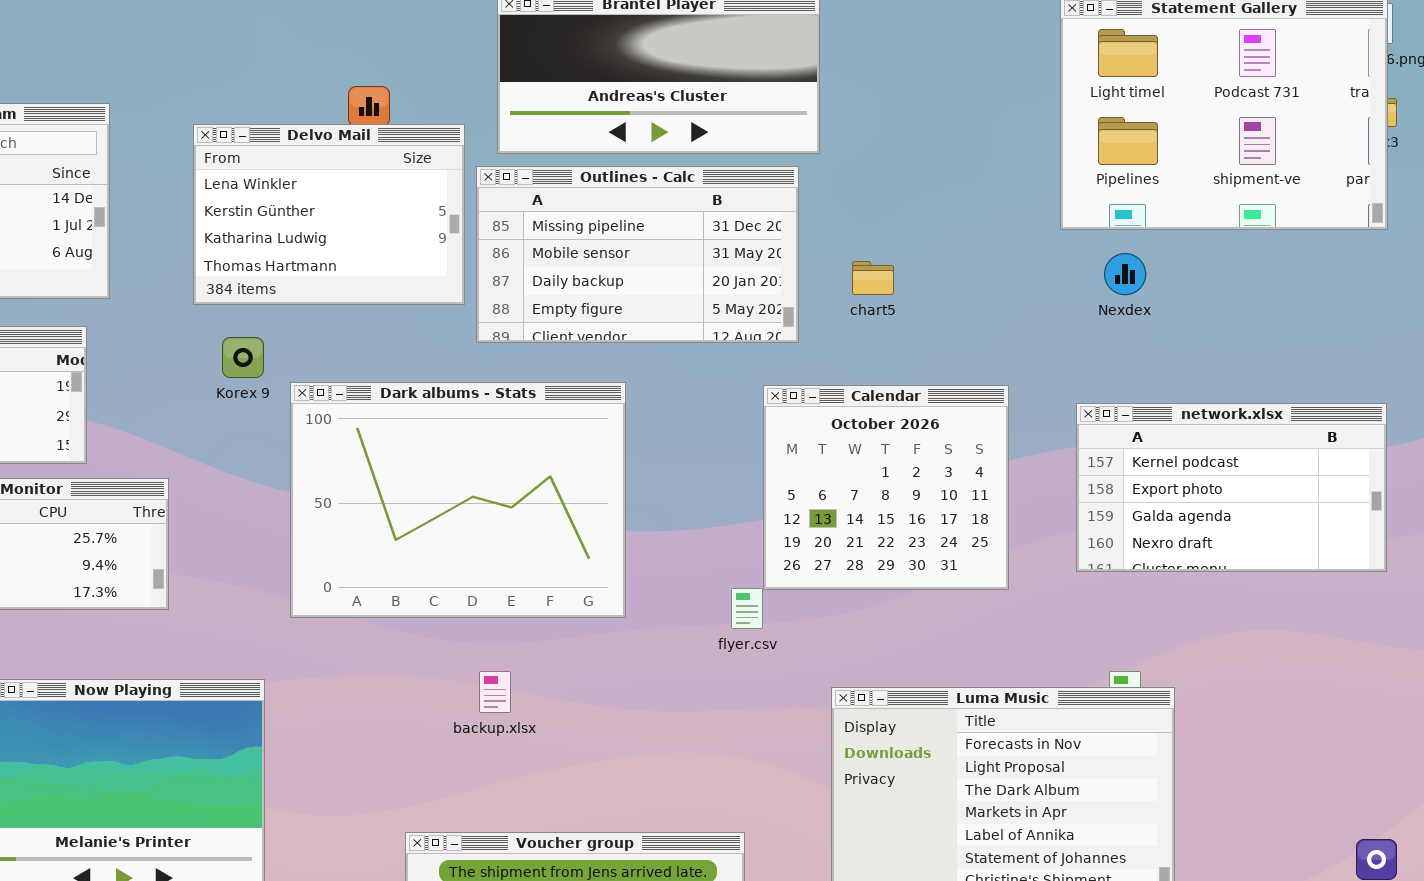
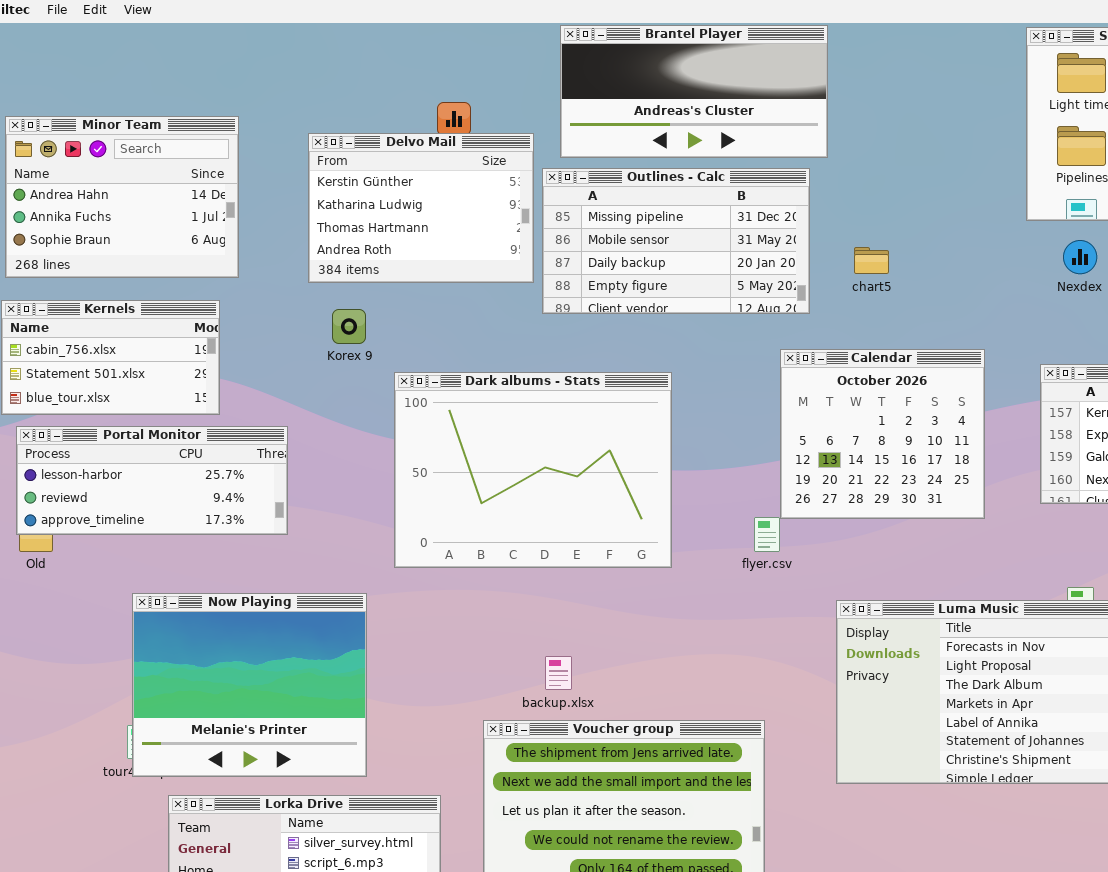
Delvo Mail: [193,124,465,305] -> [308,133,534,283], scrolled down 1 row
Dark albums - Stats: [290,382,626,618] -> [394,372,672,568], moved
backup.xlsx: [479,671,511,713] -> [545,656,572,690], moved

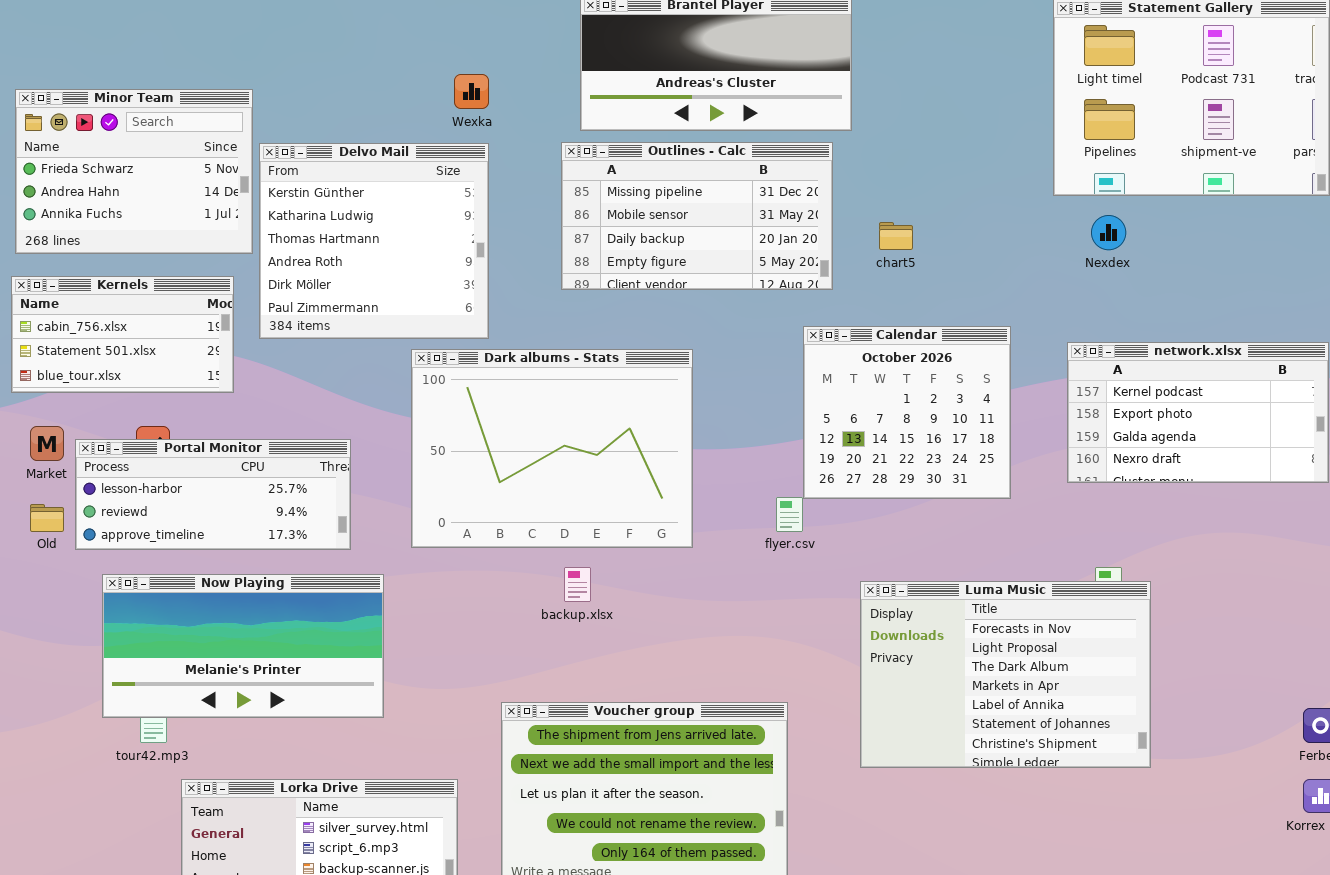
Minor Team: [5,116,239,278] -> [15,89,253,254], scrolled up 1 row
Delvo Mail: [308,133,534,283] -> [259,143,489,339], moved, resized
Portal Monitor: [16,426,288,535] -> [75,439,351,550], moved
Now Playing: [132,593,367,777] -> [102,574,384,718], resized
backup.xlsx: [545,656,572,690] -> [564,567,591,602], moved

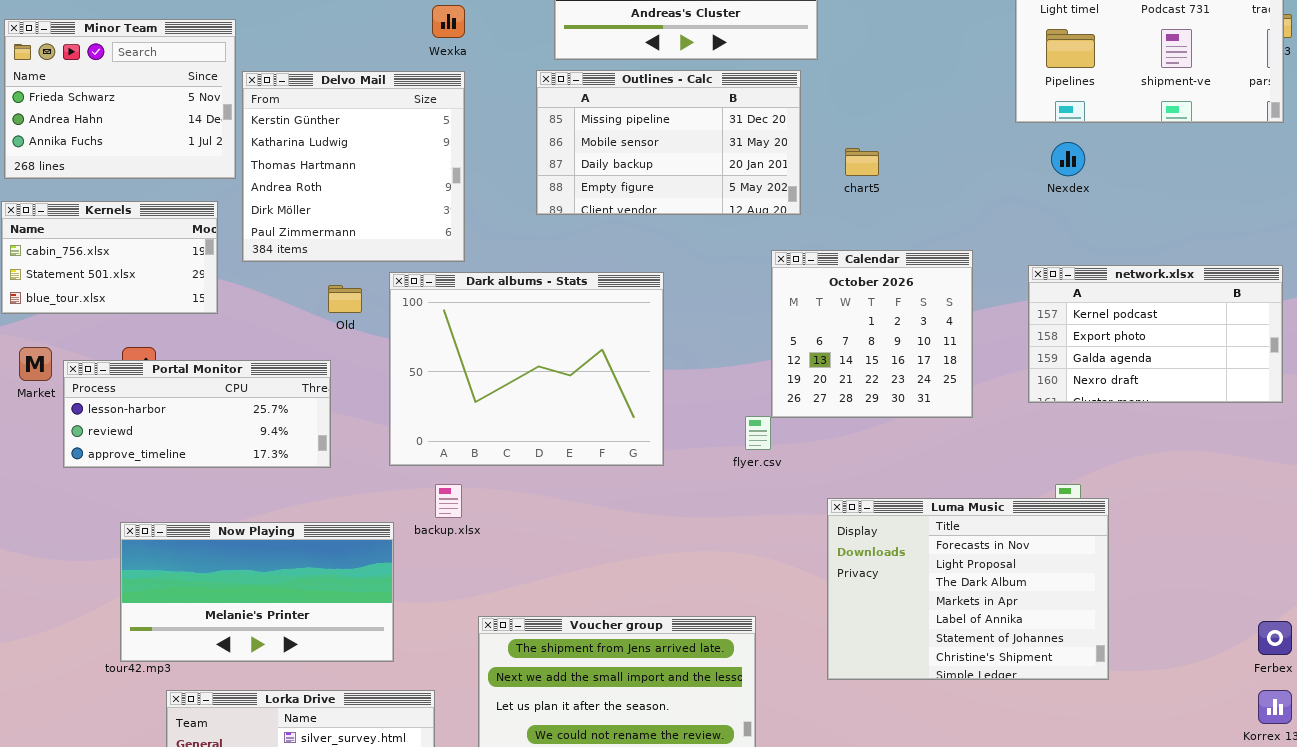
Old: [30,504,64,532] -> [328,285,362,313], moved
backup.xlsx: [564,567,591,602] -> [435,484,462,518], moved
Now Playing: [102,574,384,718] -> [120,522,394,662], moved

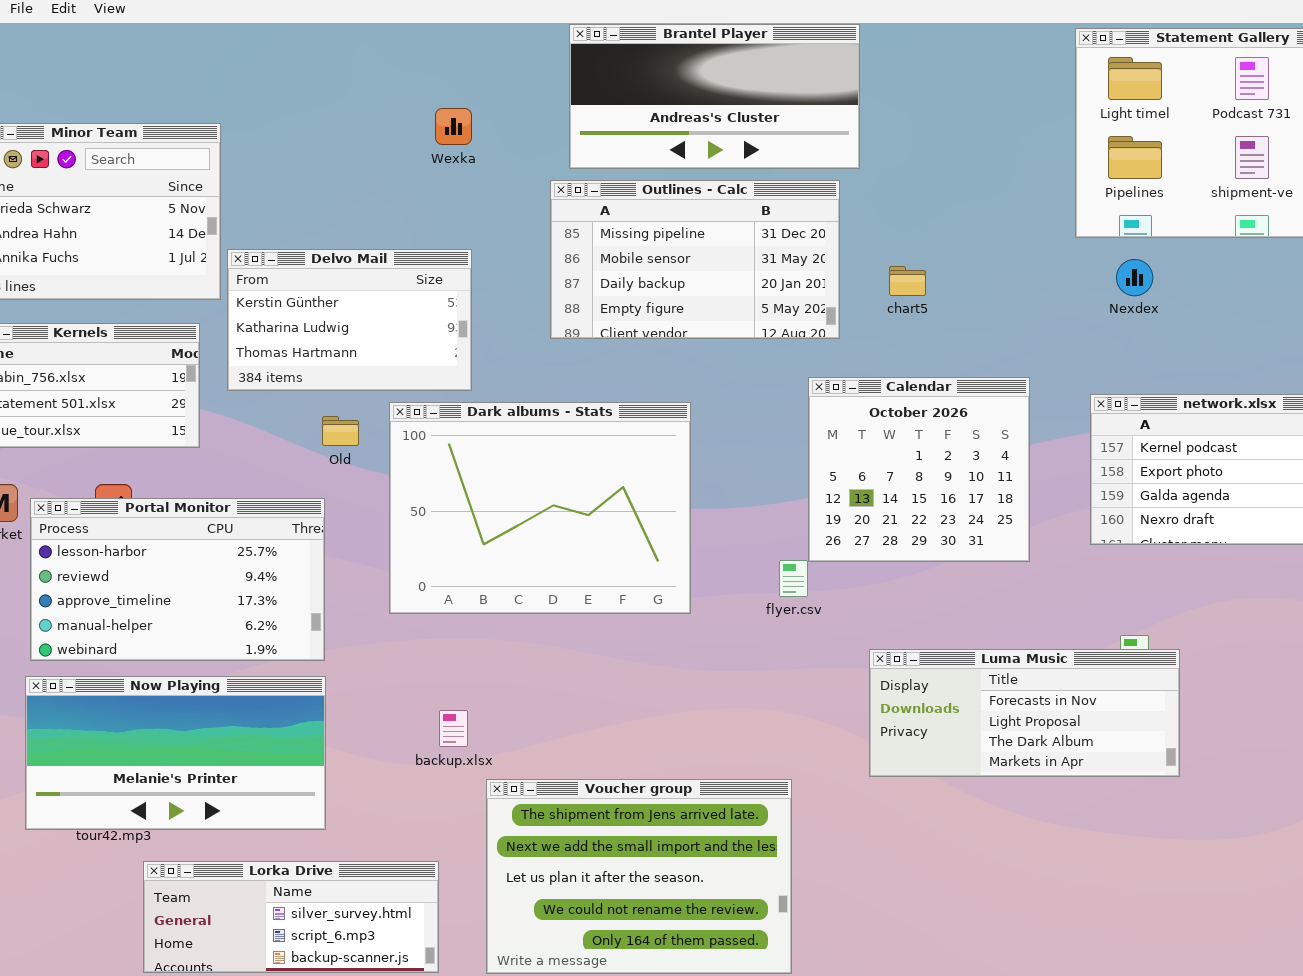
Delvo Mail: [242,71,465,262] -> [227,249,472,391], resized
Portal Monitor: [63,360,331,468] -> [30,498,325,661], resized
backup.xlsx: [435,484,462,518] -> [439,710,468,747], moved
Luma Music: [827,498,1109,680] -> [869,649,1180,777], resized
Now Playing: [120,522,394,662] -> [25,676,326,830], moved

